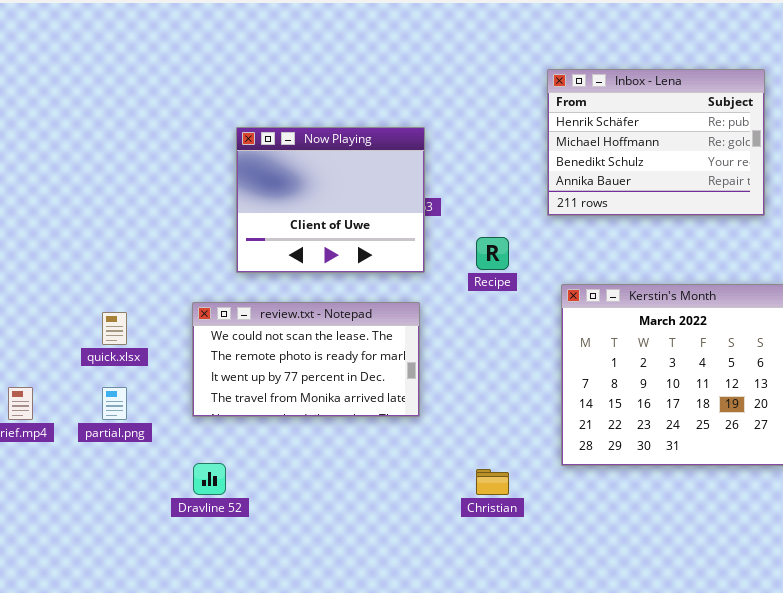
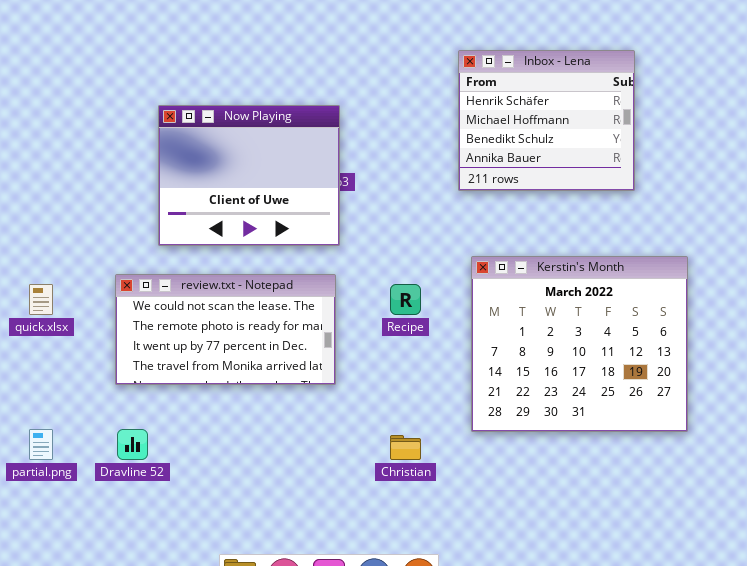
Inbox - Lena: [547,69,765,216] -> [458,50,635,191], resized
Recipe: [476,237,509,270] -> [390,284,421,315], moved
partial.png: [102,387,127,420] -> [29,429,53,460], moved

